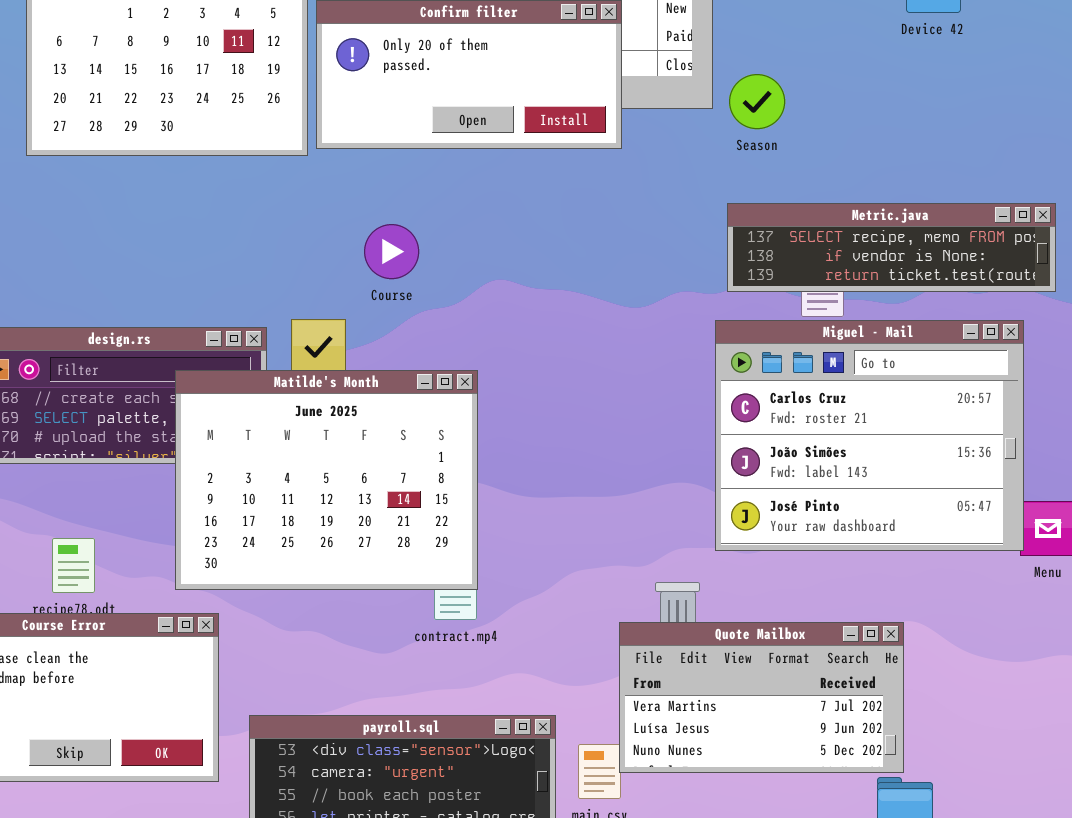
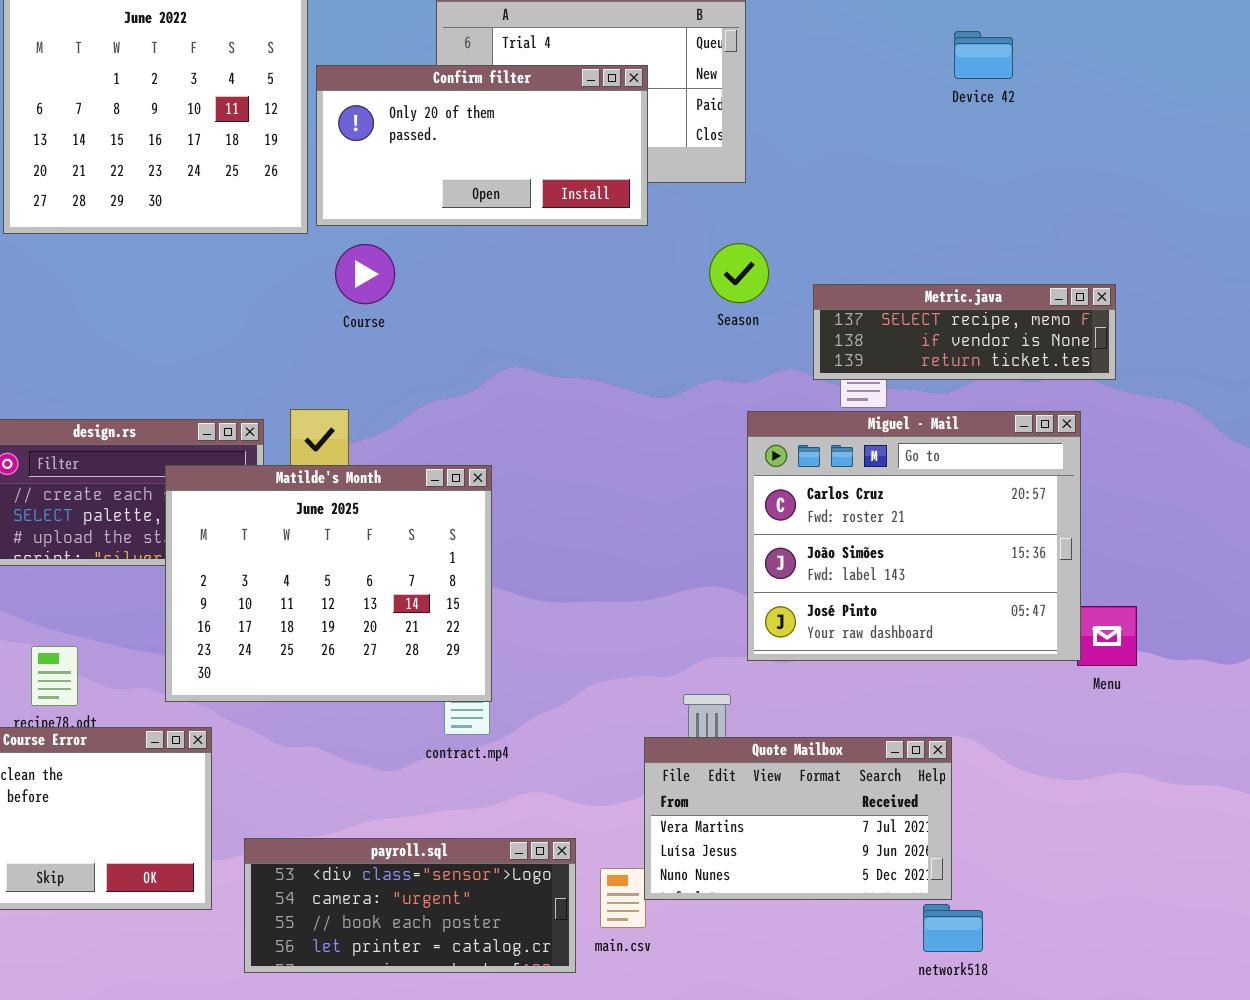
Season: [729,74,785,129] -> [709,243,769,303], moved
Metric.java: [727,203,1056,292] -> [813,284,1116,380], resized
Course: [364,224,419,279] -> [335,244,395,304], moved

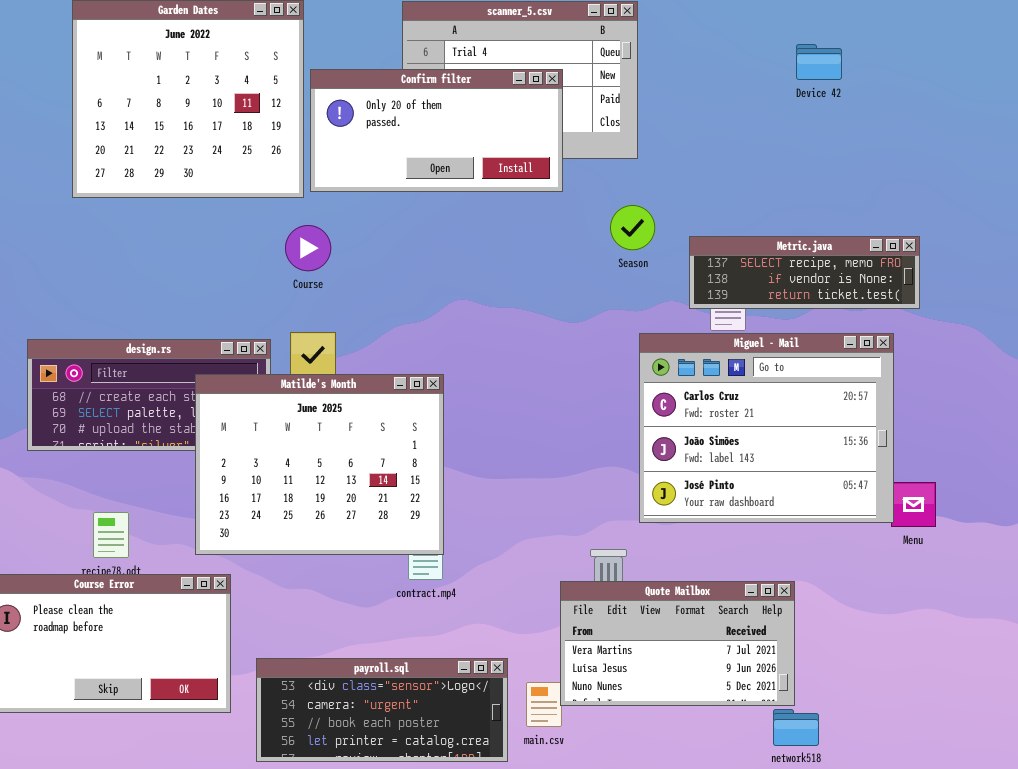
Course: [335,244,395,304] -> [285,225,331,271], moved

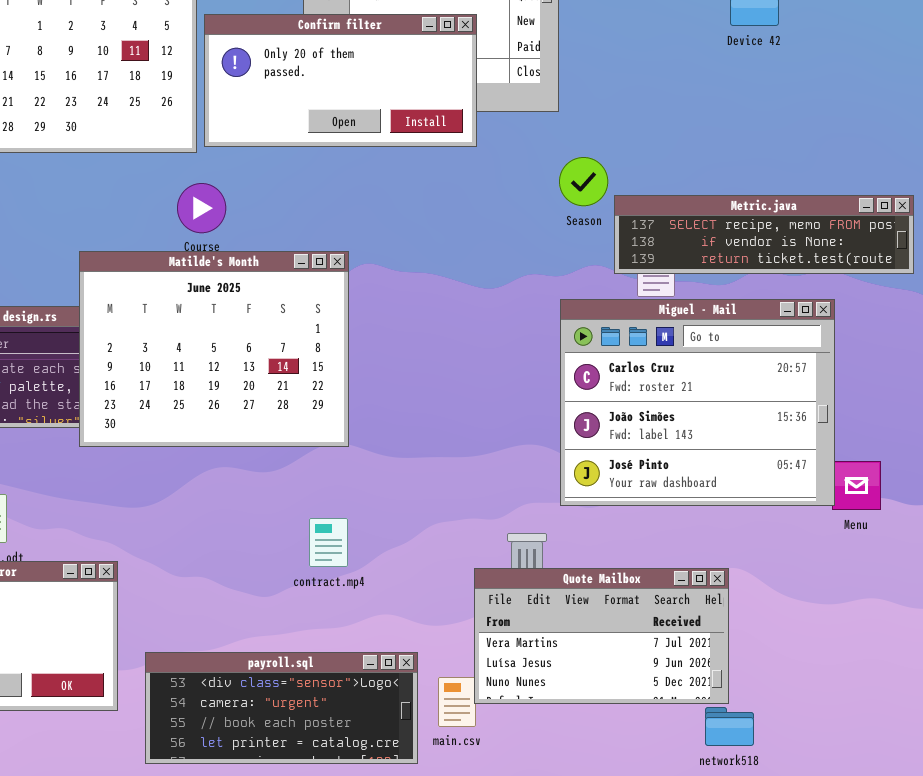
Season: [610,205,655,250] -> [559,157,608,206], moved
Metric.java: [689,236,920,309] -> [614,195,914,274], resized
Matilde's Month: [195,374,444,555] -> [79,251,349,447], moved

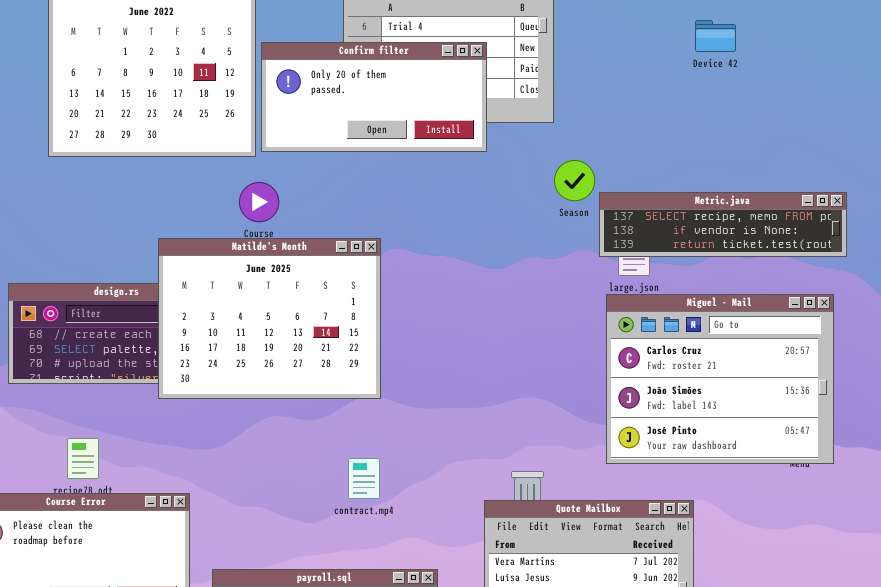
Miguel - Mail: [560,299,835,506] -> [606,294,834,464], moved

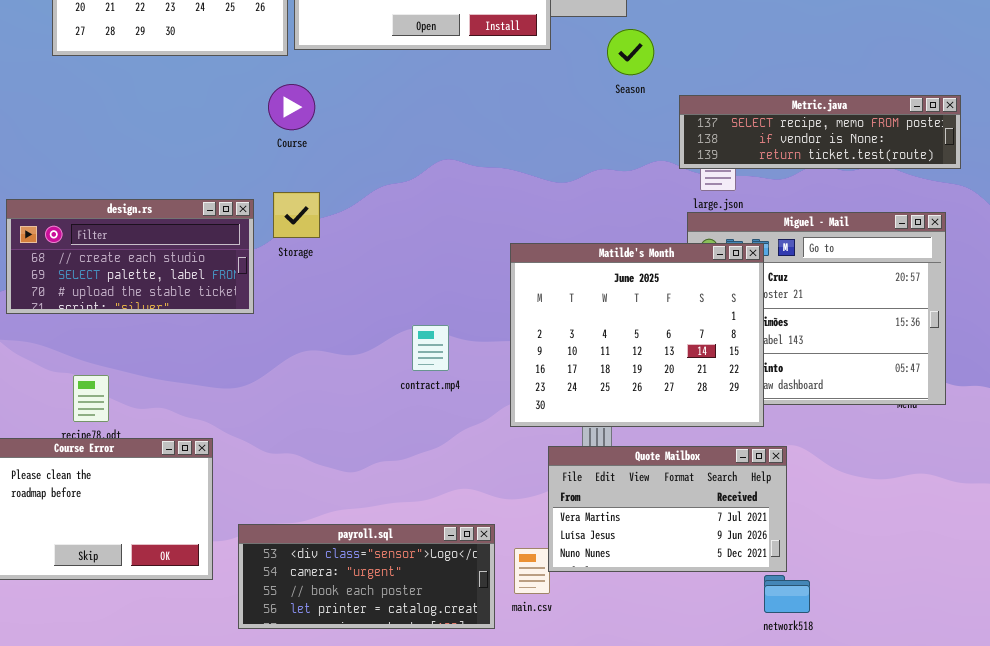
Season: [554,160,595,201] -> [607,29,654,75], moved
Matilde's Month: [158,238,381,399] -> [510,243,764,427], moved
contract.mp4: [348,458,380,499] -> [412,325,449,371], moved

